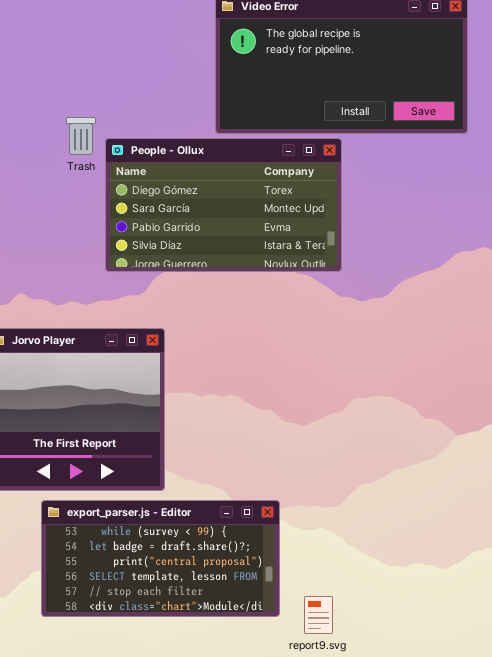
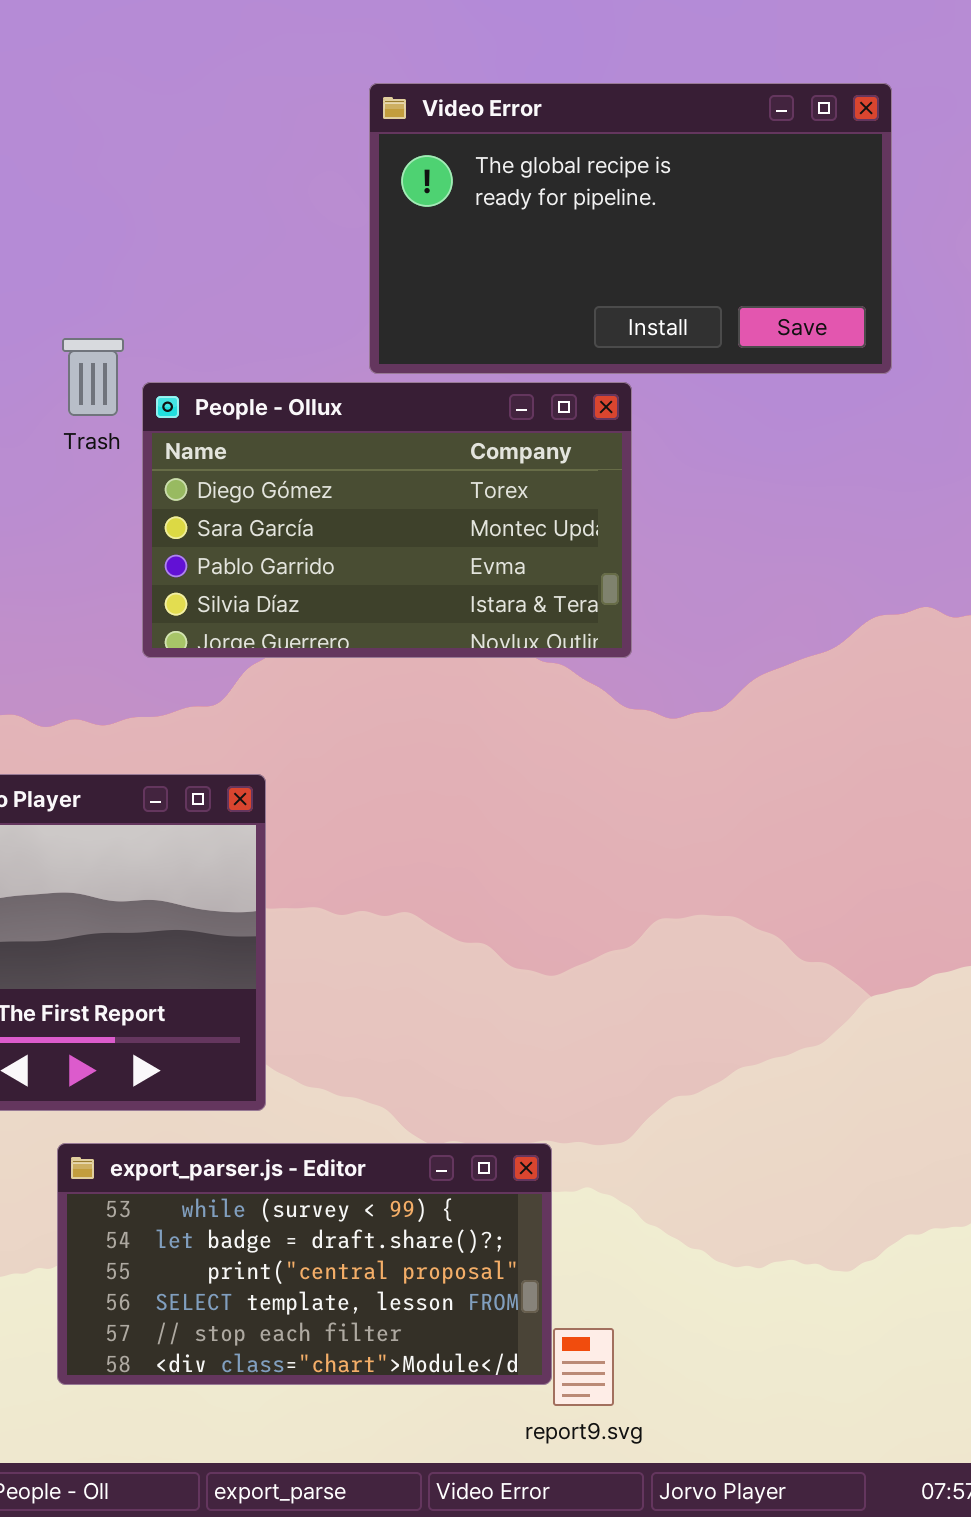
export_parser.js - Editor: [41,500,280,617] -> [57,1143,552,1385], moved

